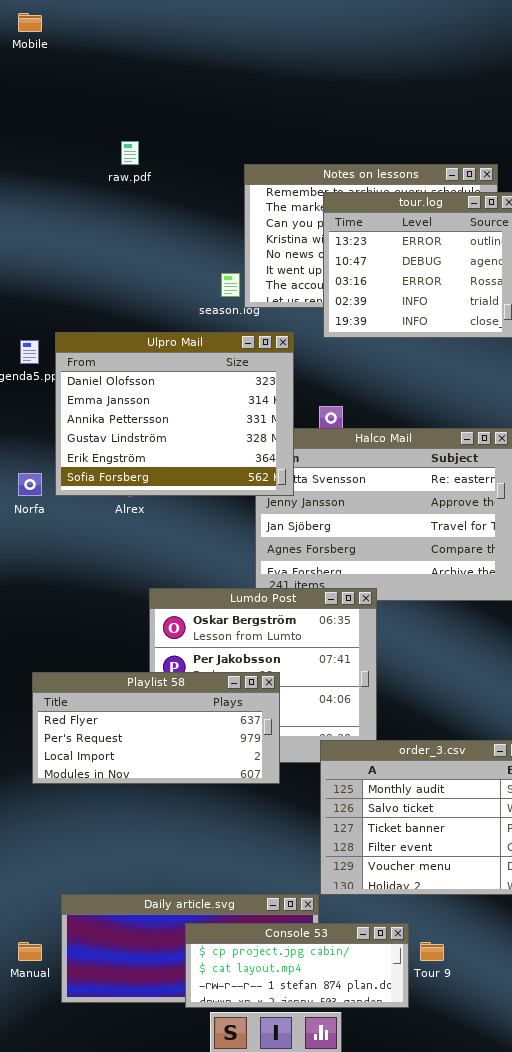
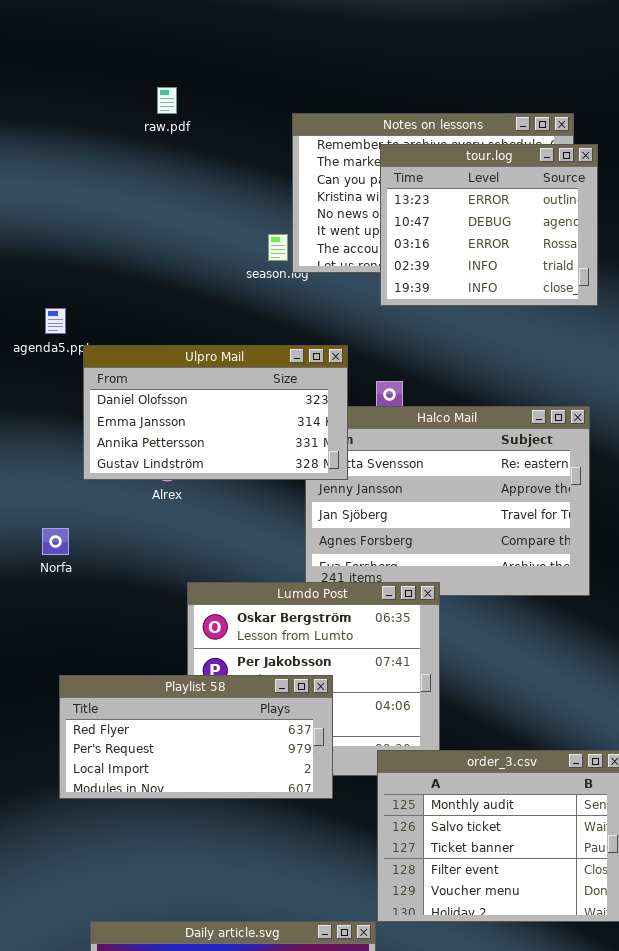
Ulpro Mail: [55,332,294,496] -> [83,345,348,480], resized
Norfa: [18,473,42,496] -> [42,528,69,555], moved

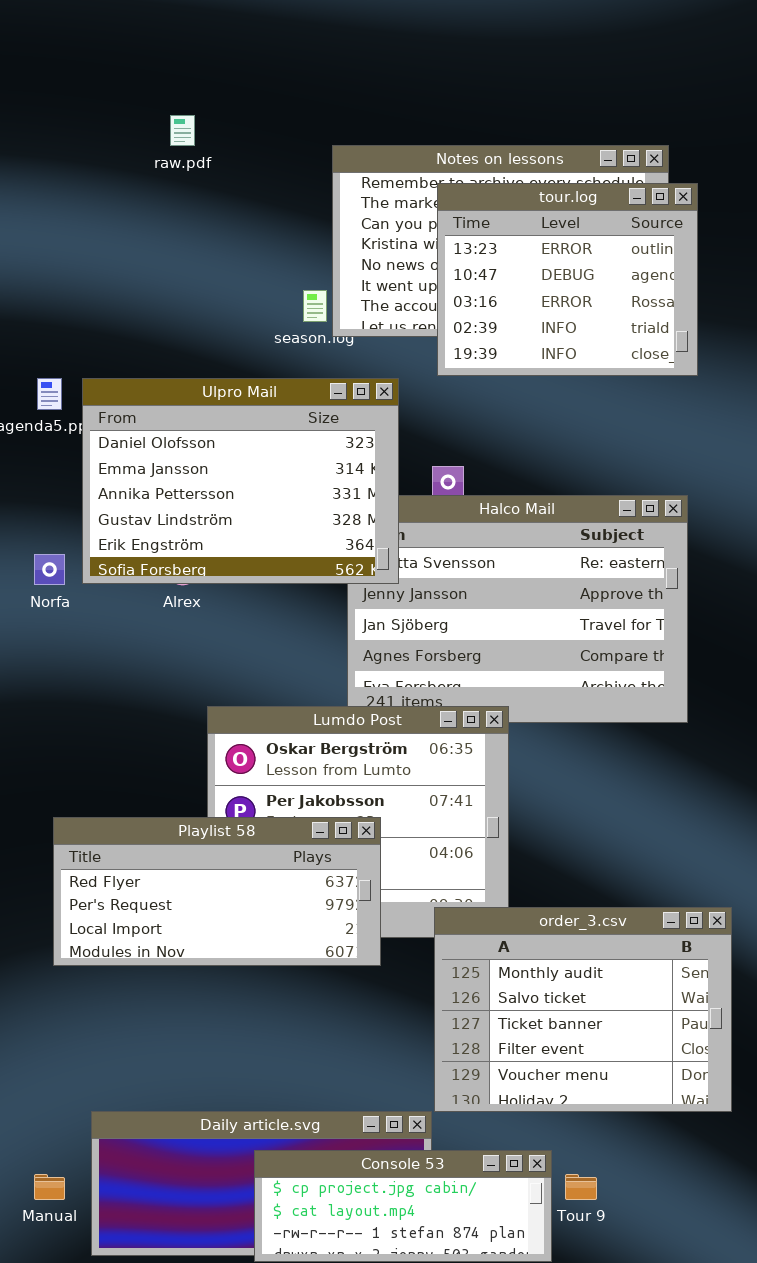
Ulpro Mail: [83,345,348,480] -> [82,378,399,584], resized
Norfa: [42,528,69,555] -> [34,554,65,585], moved

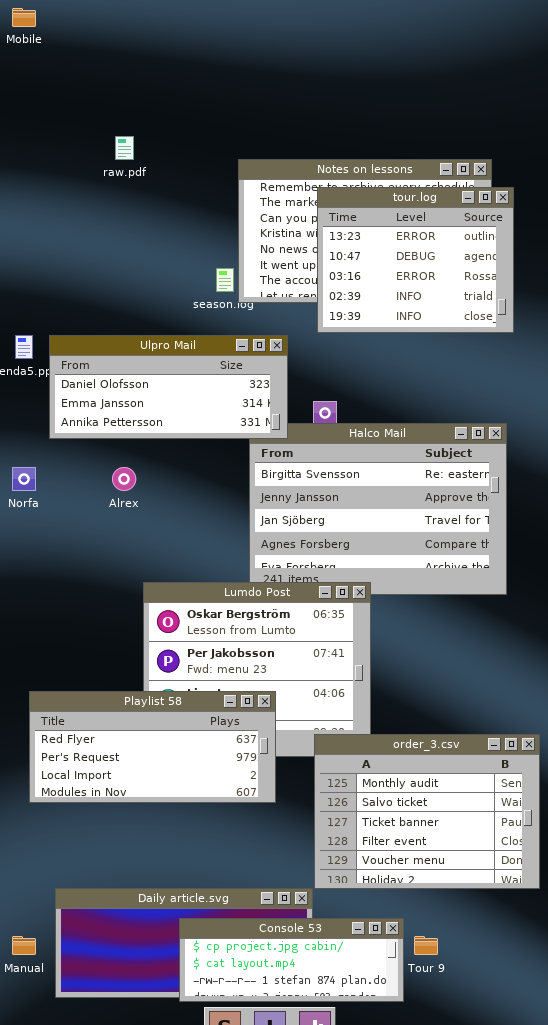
Ulpro Mail: [82,378,399,584] -> [49,335,288,439], resized
Playlist 58: [53,817,381,966] -> [29,691,276,803], moved

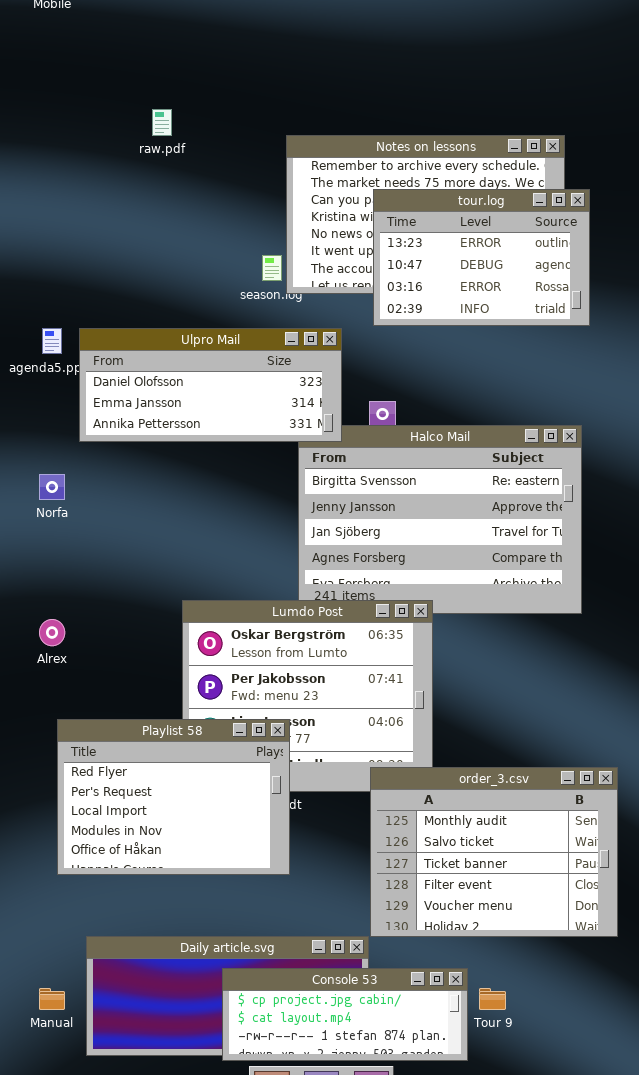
tour.log: [317,187,514,333] -> [373,189,590,326], resized
Alrex: [112,467,136,491] -> [39,619,65,646], moved
Playlist 58: [29,691,276,803] -> [57,719,290,875], resized

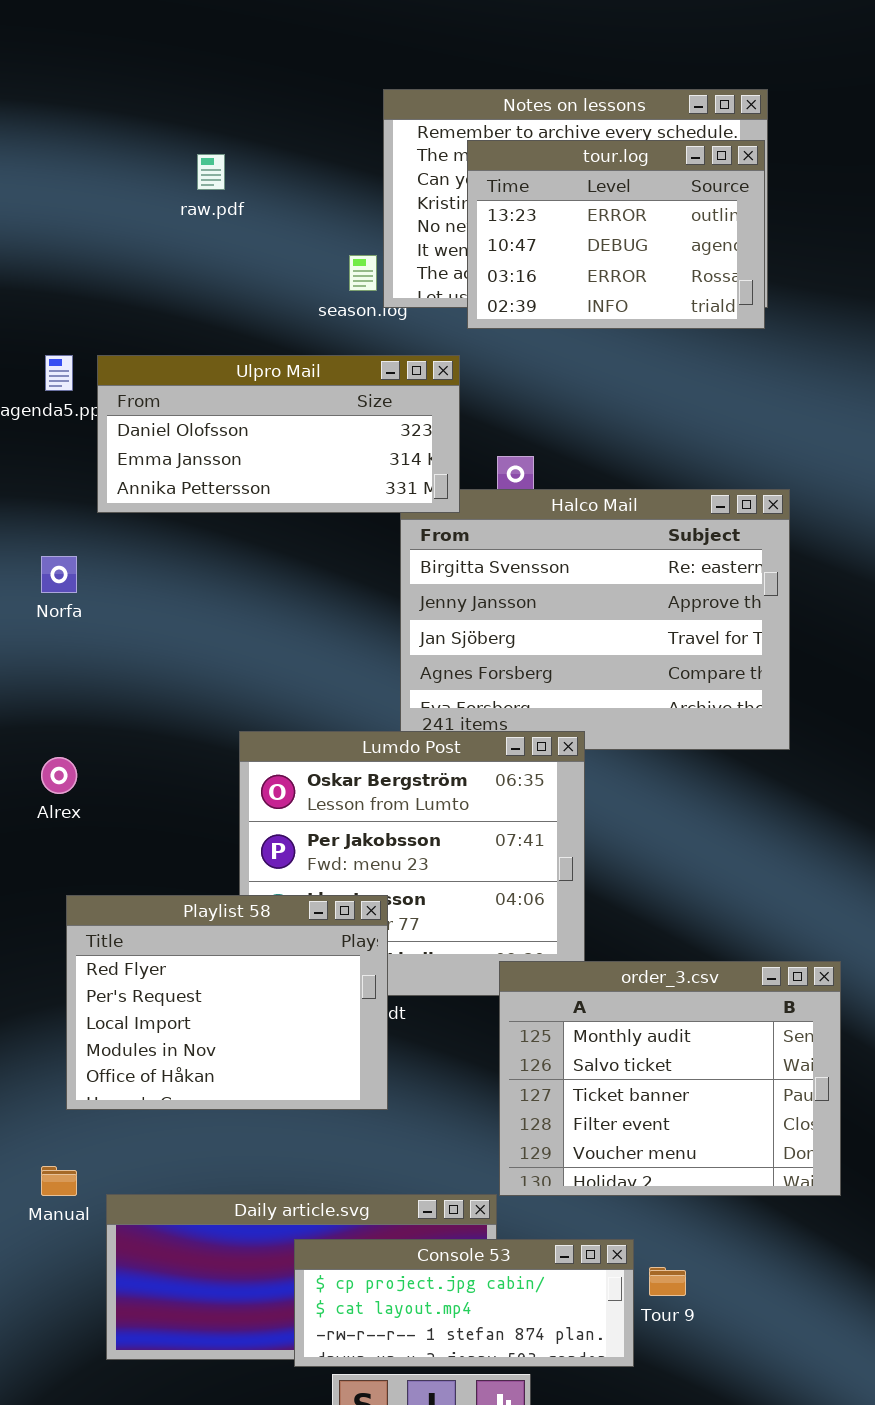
raw.pdf: [152,109,172,136] -> [197,154,225,190], moved
tour.log: [373,189,590,326] -> [467,140,765,329], moved
Manual: [39,988,65,1010] -> [41,1166,77,1196], moved

